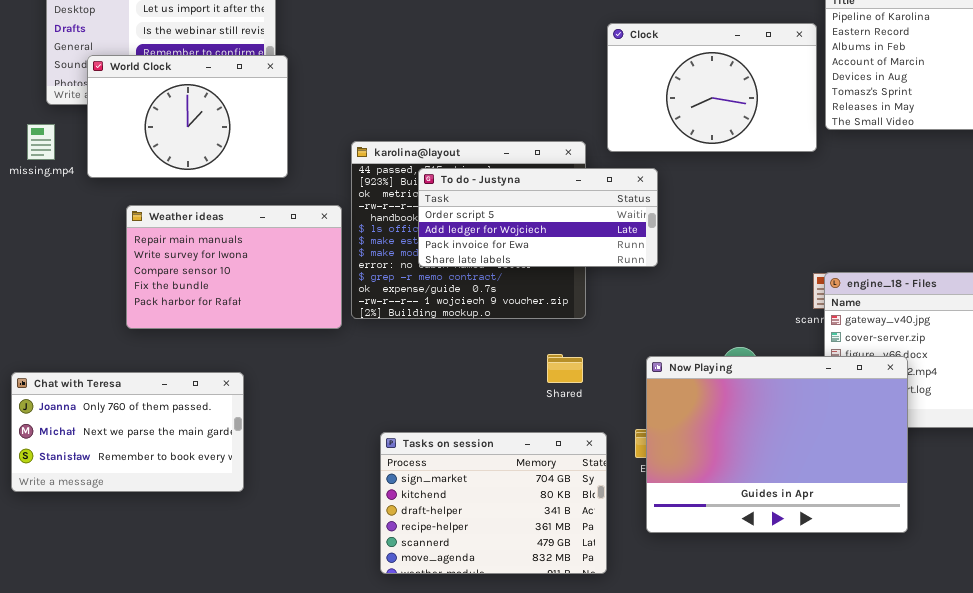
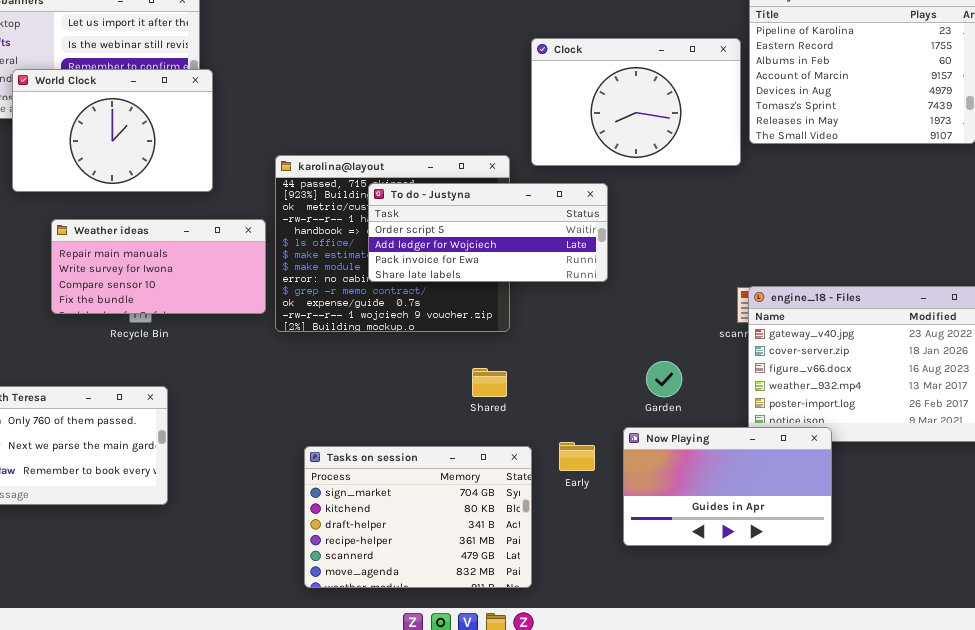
To do - Justyna: [418,168,658,267] -> [368,183,608,282], moved
Weather ideas: [126,205,342,329] -> [51,219,266,314], resized
Now Playing: [646,356,908,533] -> [623,427,832,546], resized

